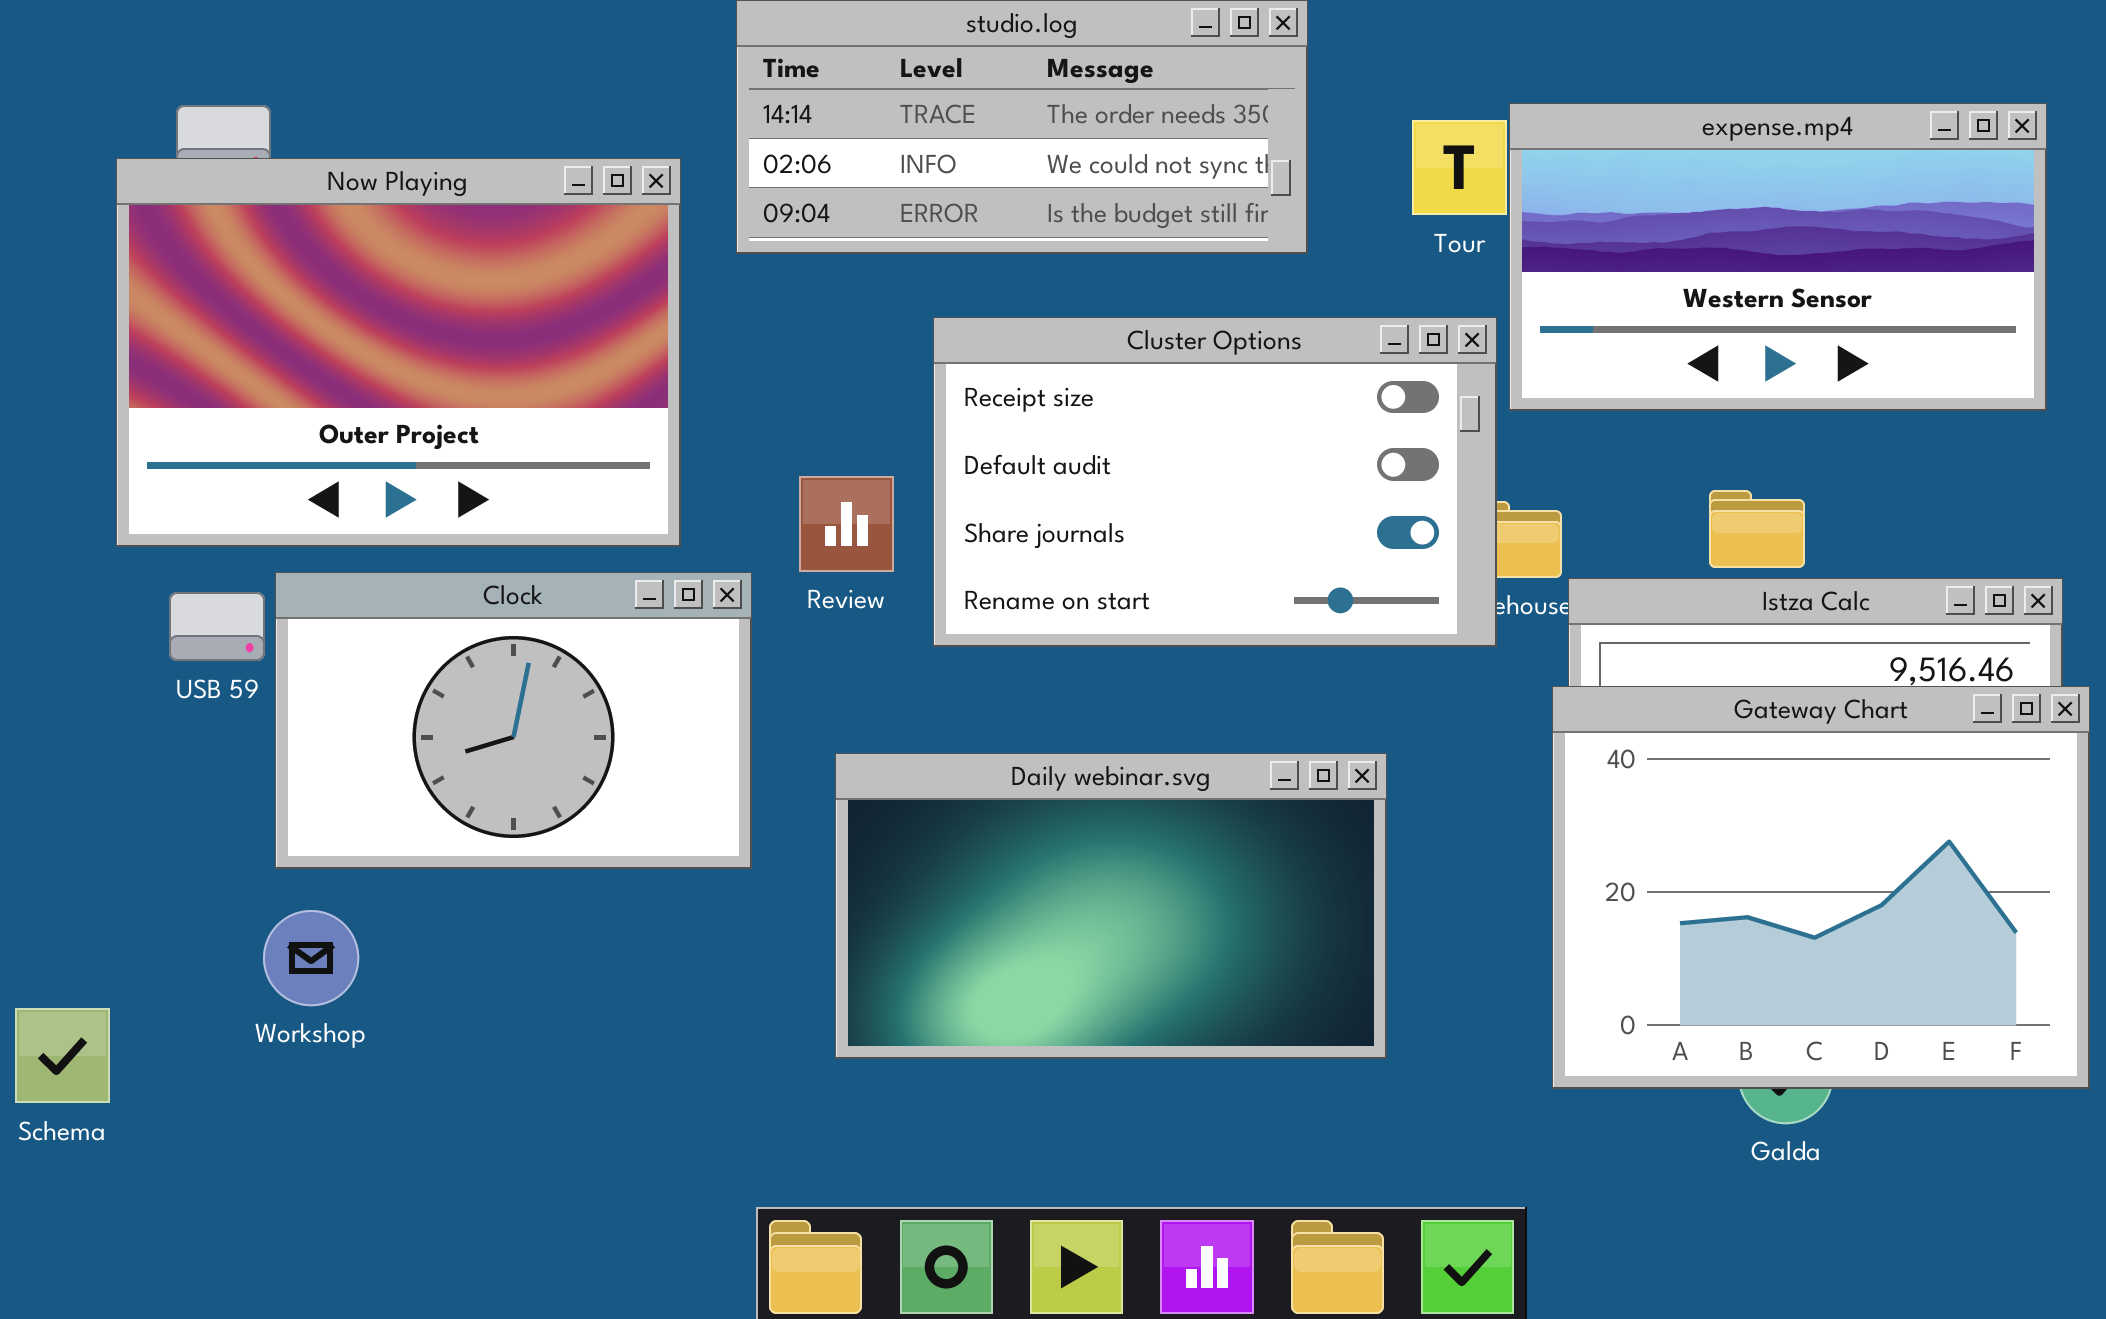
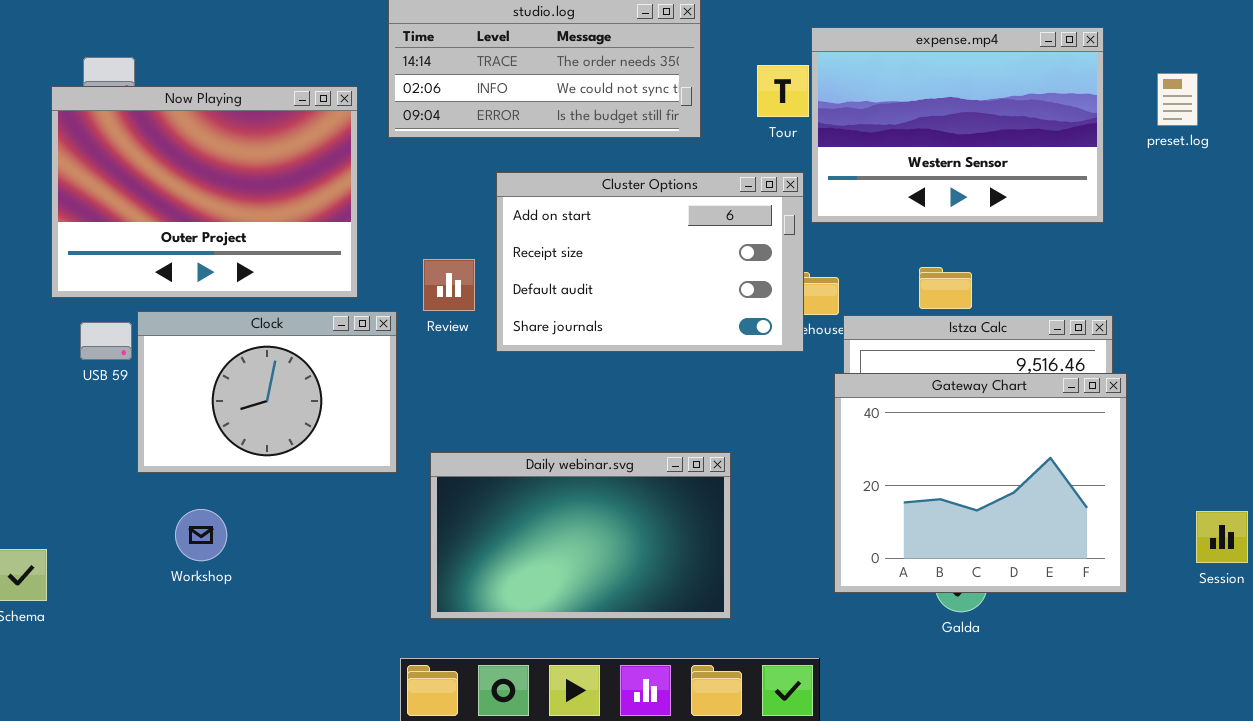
expense.mp4: [1509,103,2047,411] -> [811,27,1104,223], resized
Cluster Options: [933,317,1497,647] -> [496,172,804,352], scrolled up 1 row
Daily webinar.svg: [835,753,1387,1059] -> [430,452,731,619], moved
Workshop: [263,910,359,1006] -> [175,509,227,561], moved

